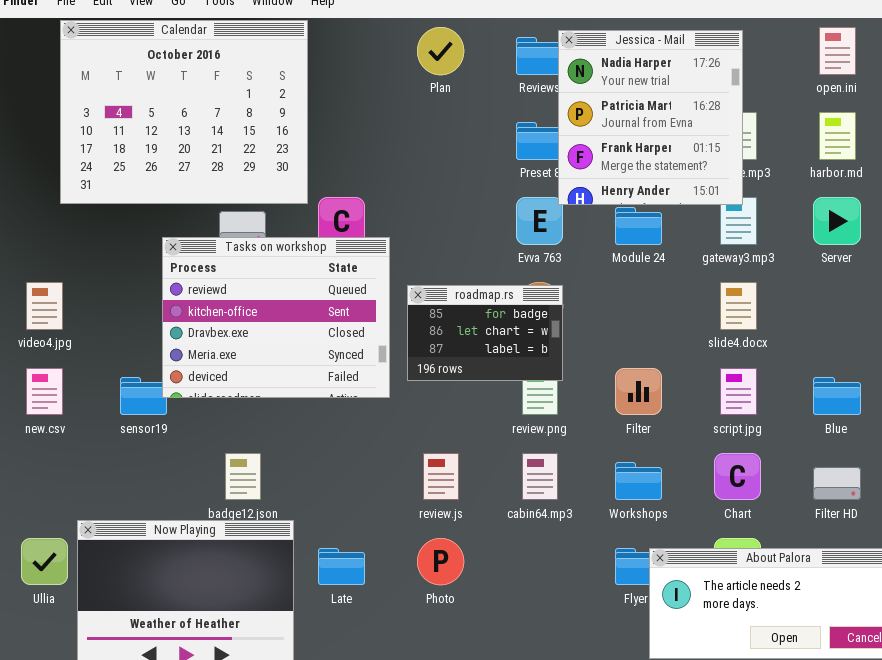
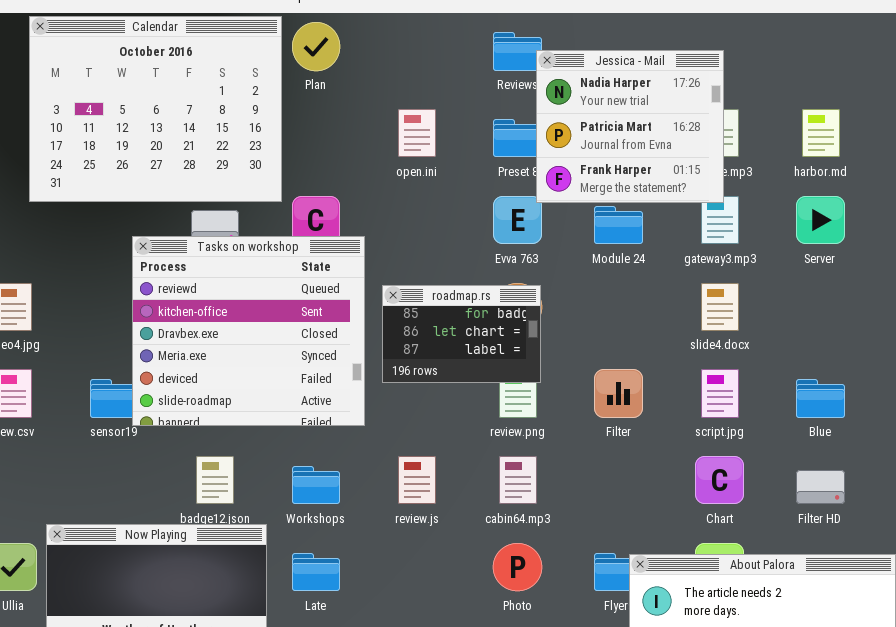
Plan: [417,27,464,75] -> [292,22,340,71], moved
open.ini: [819,27,856,75] -> [398,109,436,157], moved
Jessica - Mail: [558,30,743,205] -> [536,50,724,203], resized
Tasks on workshop: [162,237,390,398] -> [132,236,365,426], resized
Workshops: [615,462,662,500] -> [292,466,340,504], moved
Photo: [417,538,464,585] -> [493,543,542,591], moved

